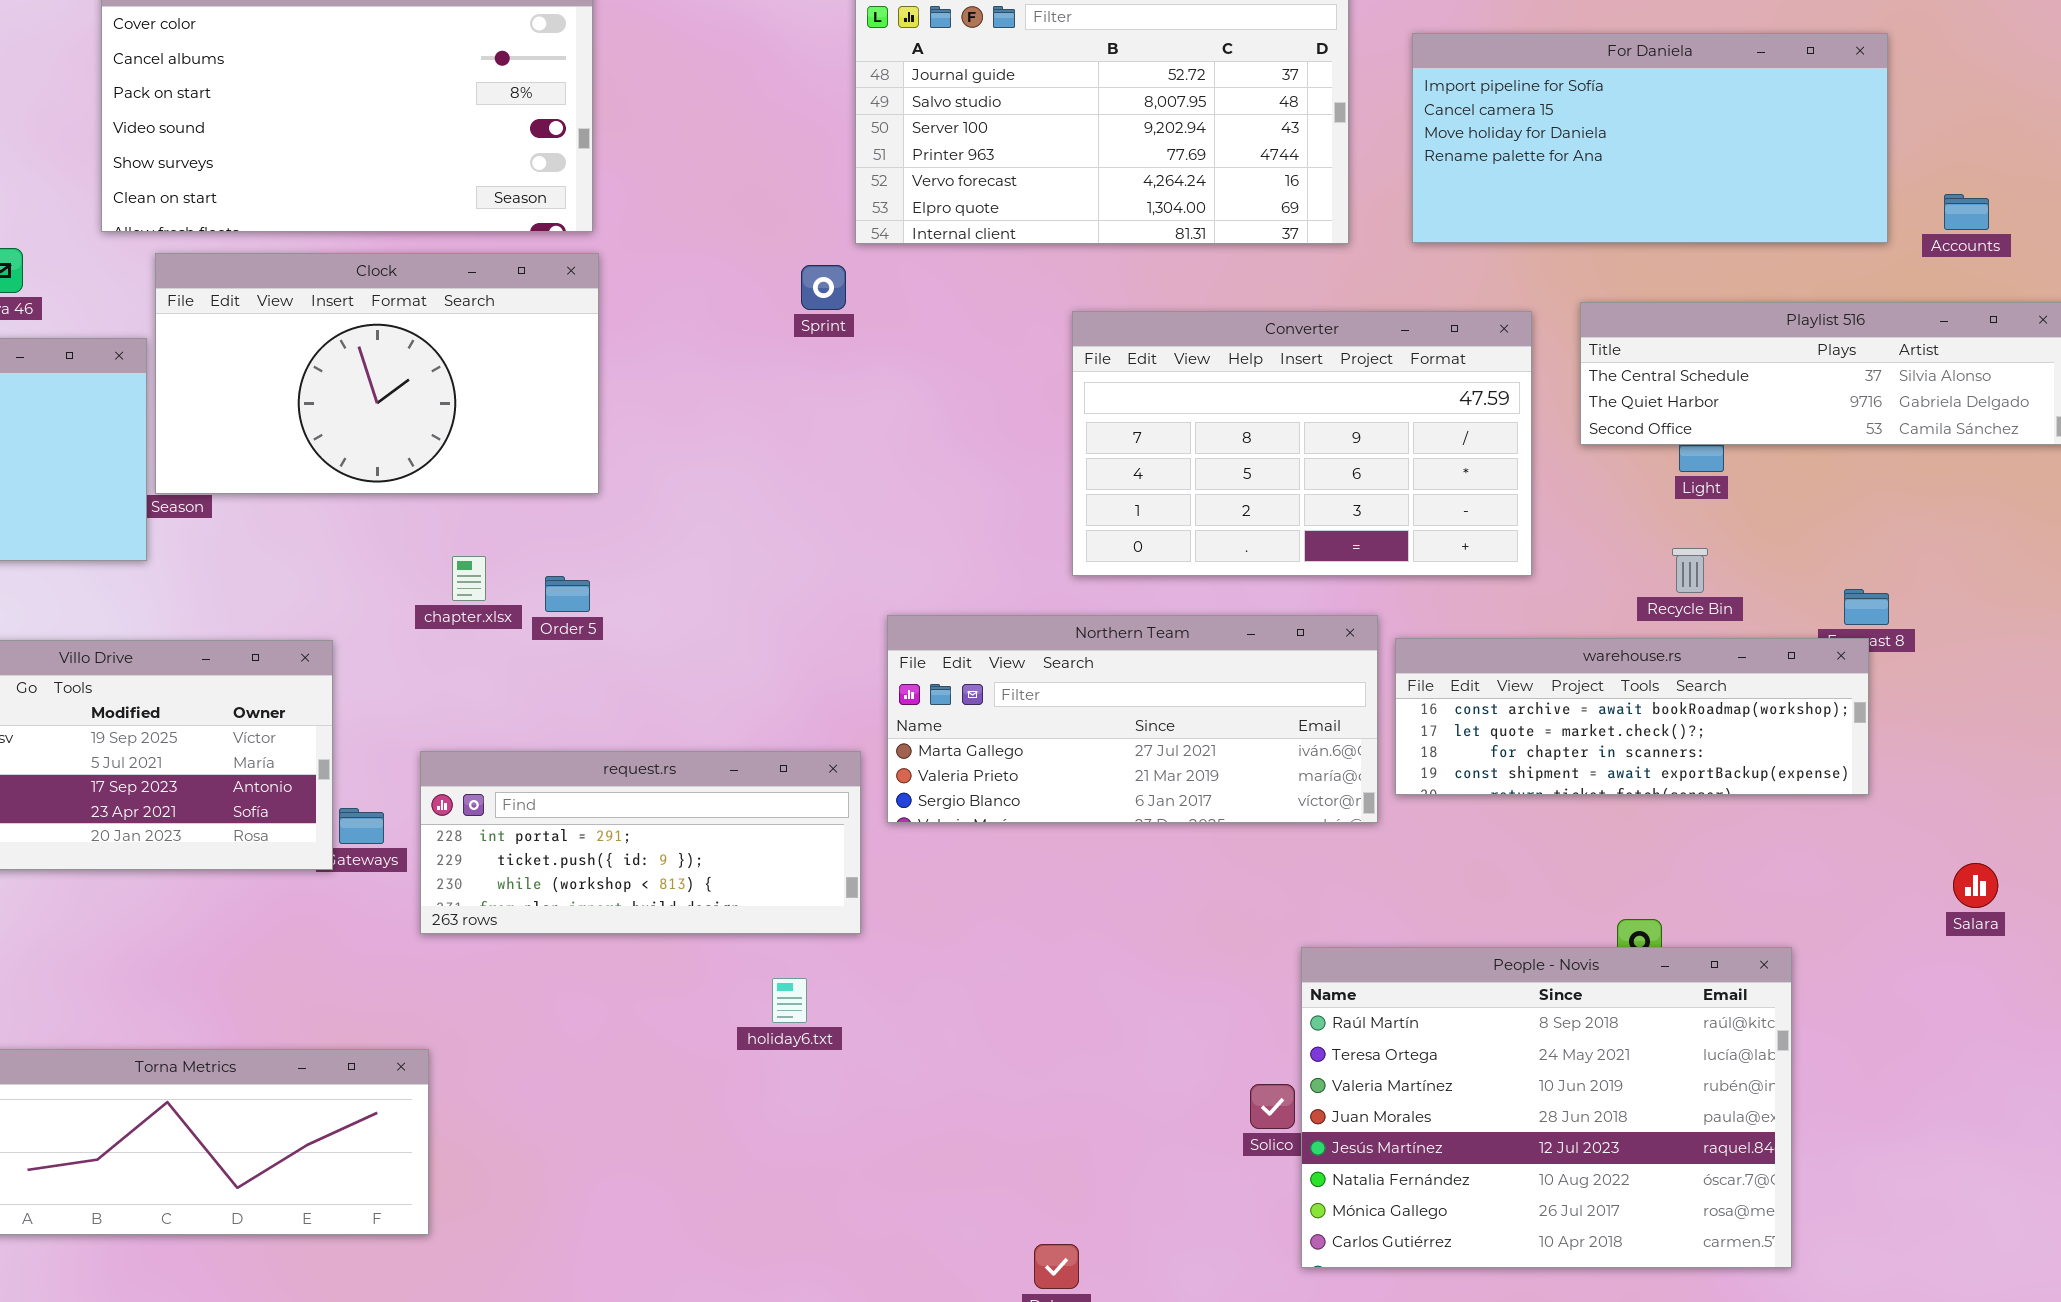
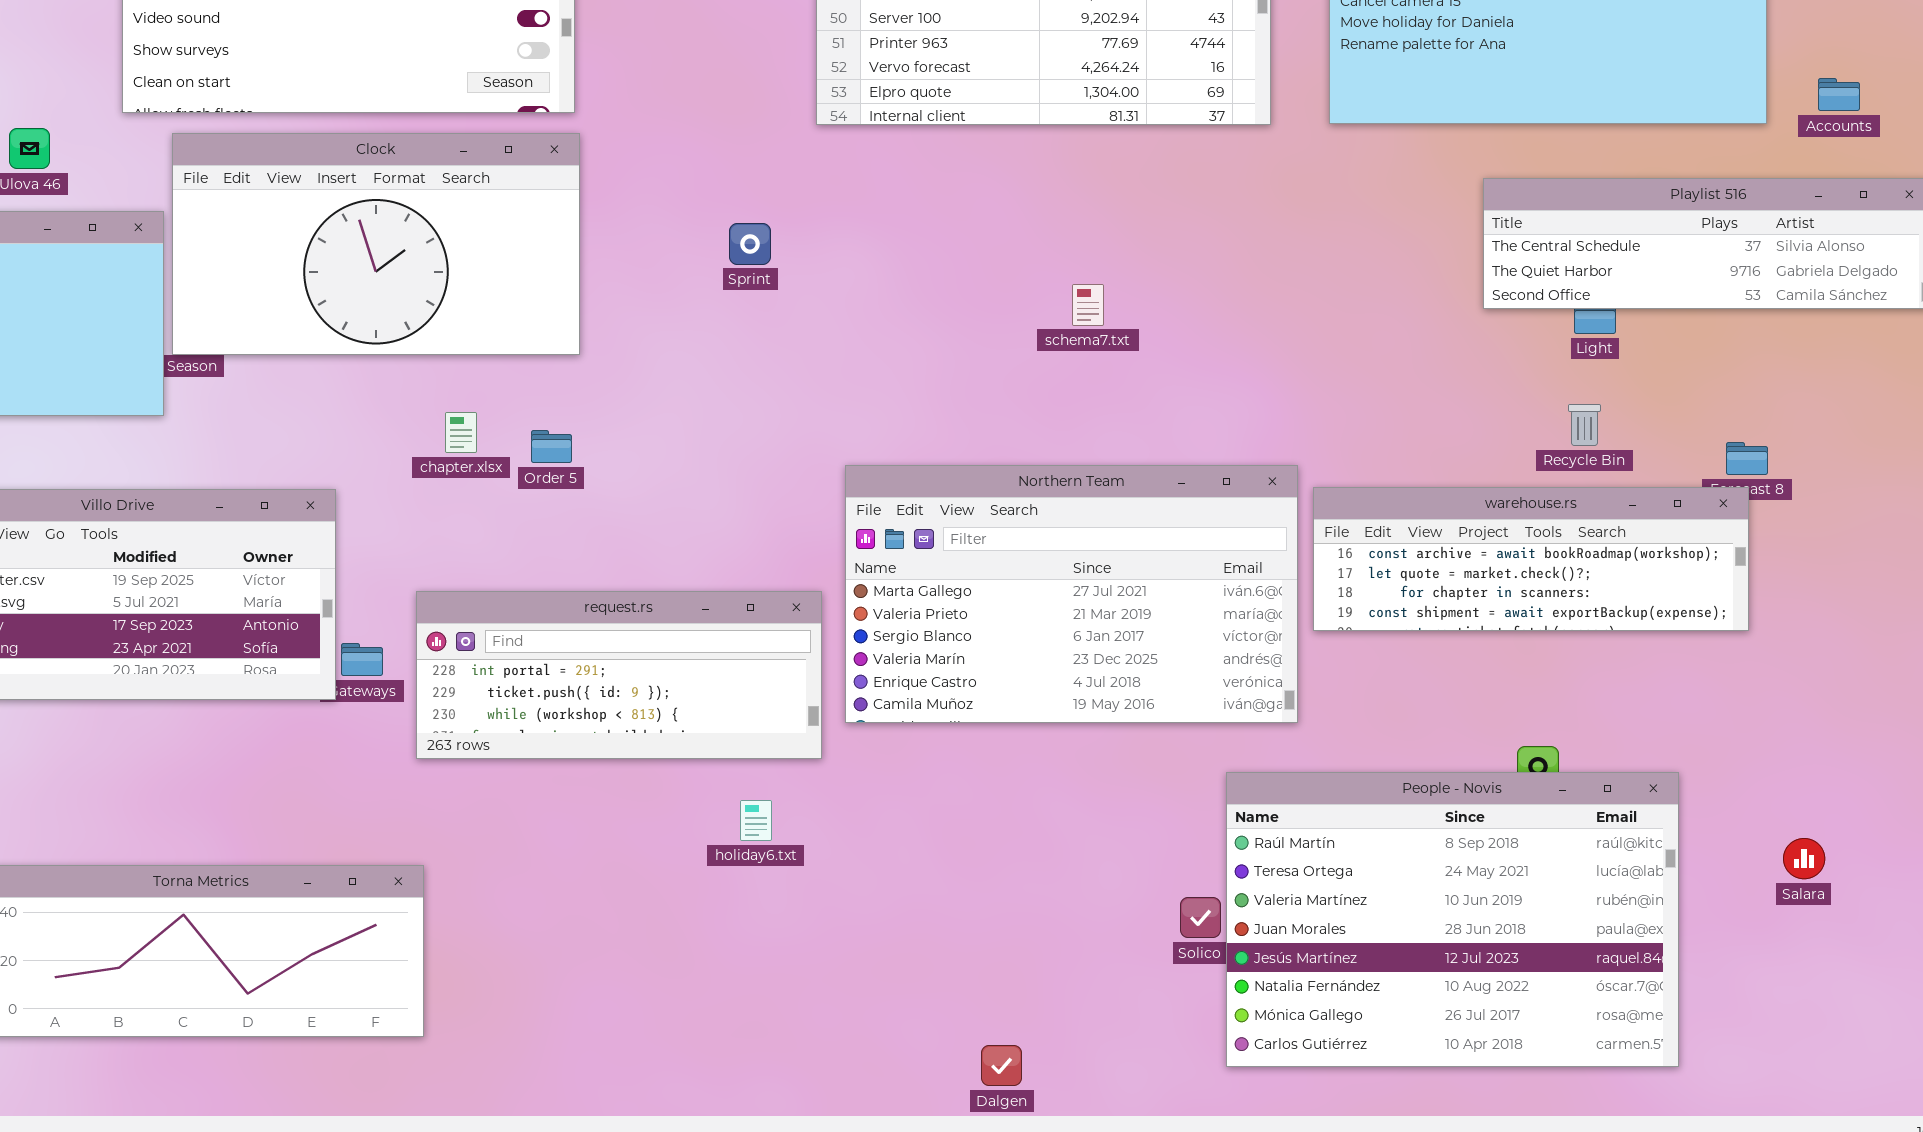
Sprint: [801,265,846,310] -> [729,223,771,265], moved
Converter: [1072,311,1532,576] -> none, closed
Northern Team: [887,615,1378,823] -> [845,465,1298,723], resized
Salara: [1953,863,1998,908] -> [1783,838,1825,879], moved

